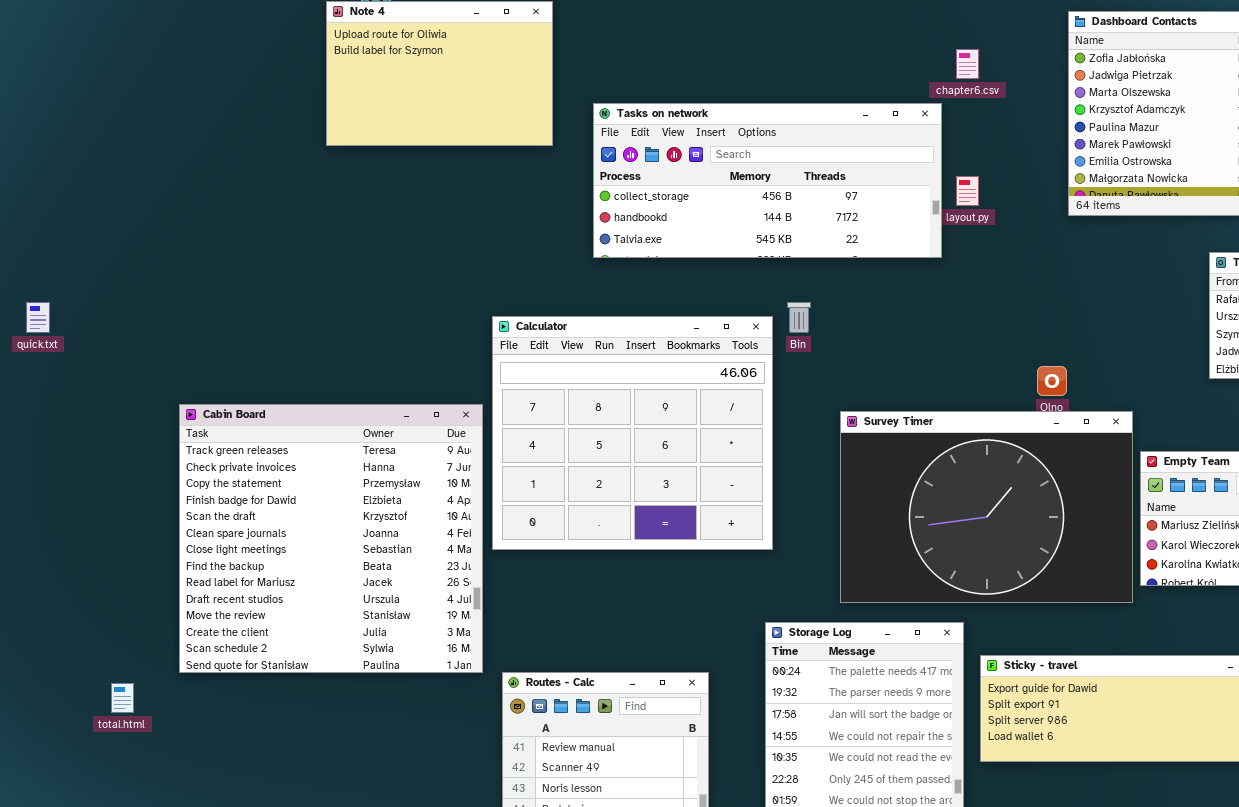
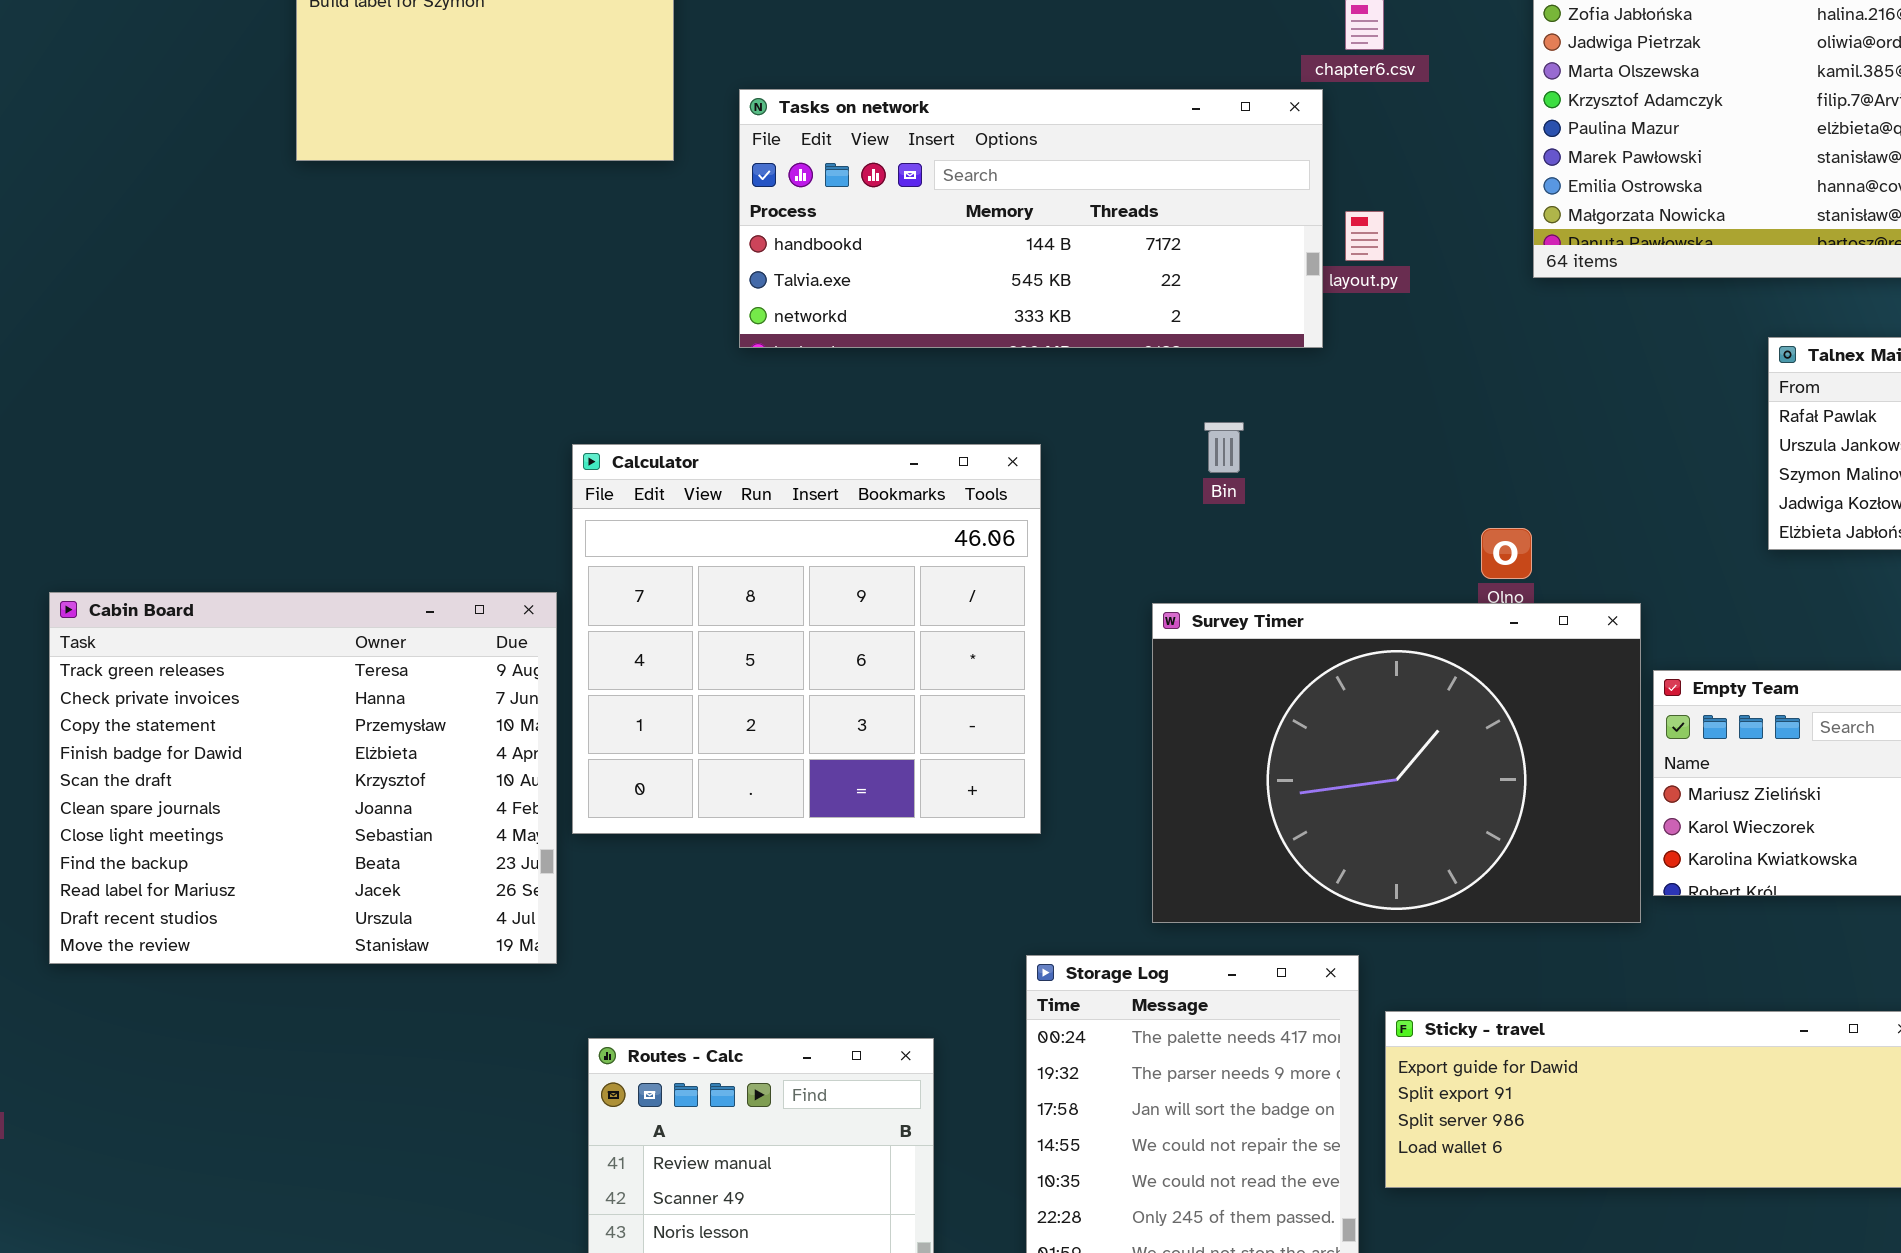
Tasks on network: [593,103,942,258] -> [739,89,1323,348], scrolled down 1 row
Bin: [787,302,811,333] -> [1204,422,1244,473], moved
Cabin Board: [179,404,483,673] -> [49,592,557,964], resized

